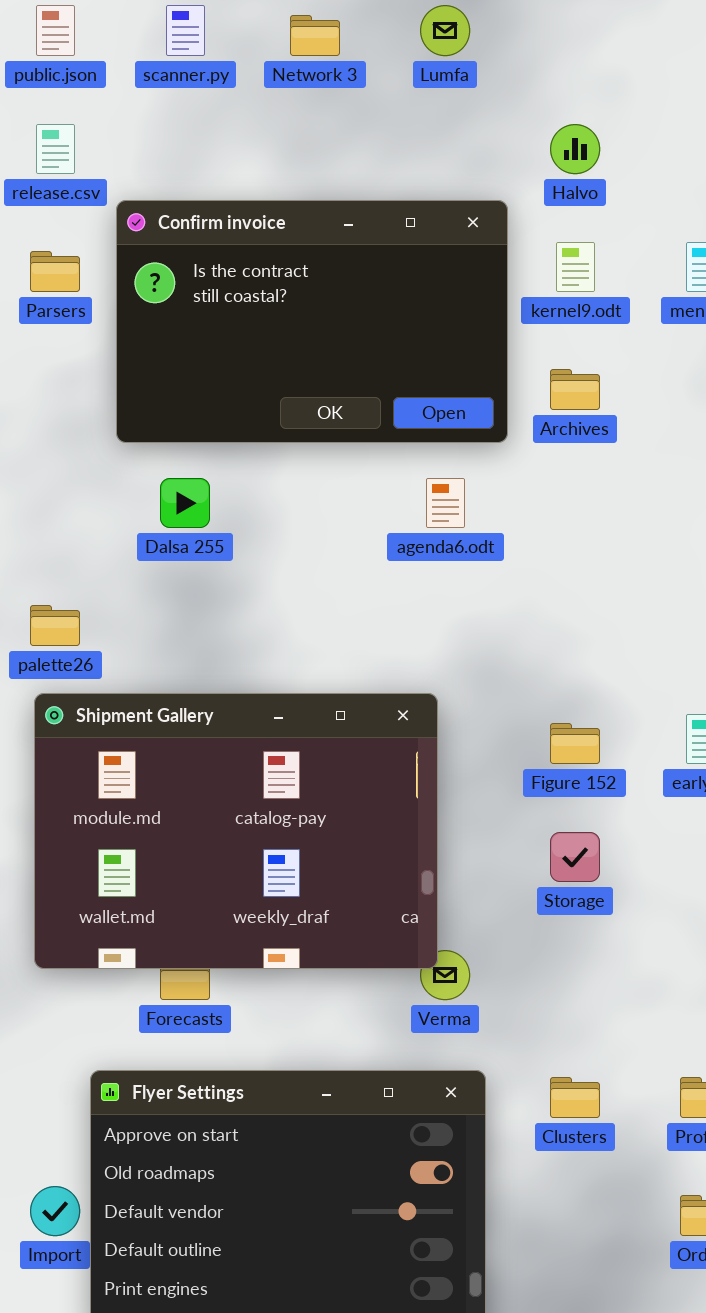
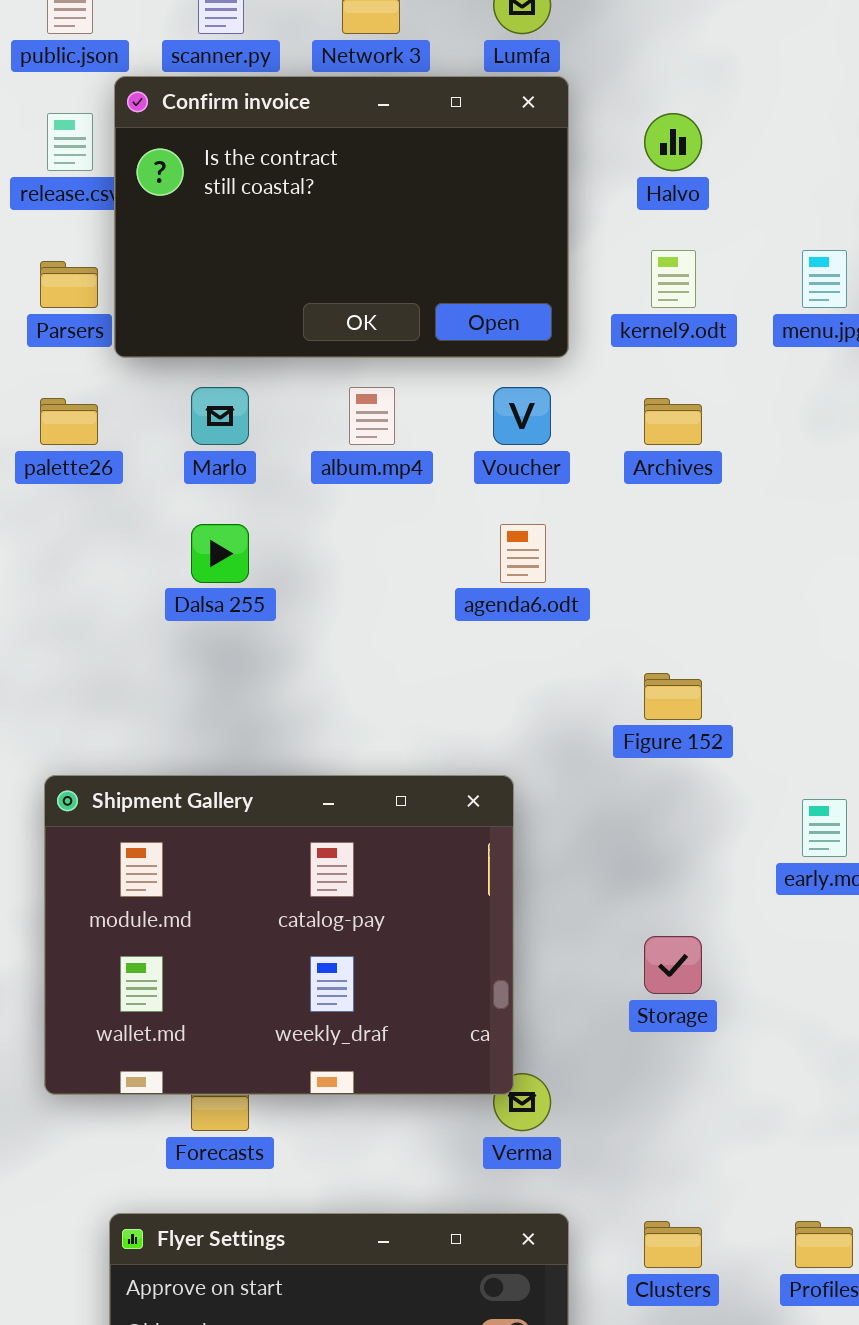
Confirm invoice: [116,200,508,443] -> [114,76,569,358], moved
palette26: [30,605,80,646] -> [40,398,98,445], moved
Figure 152: [550,723,600,764] -> [644,673,702,720], moved

